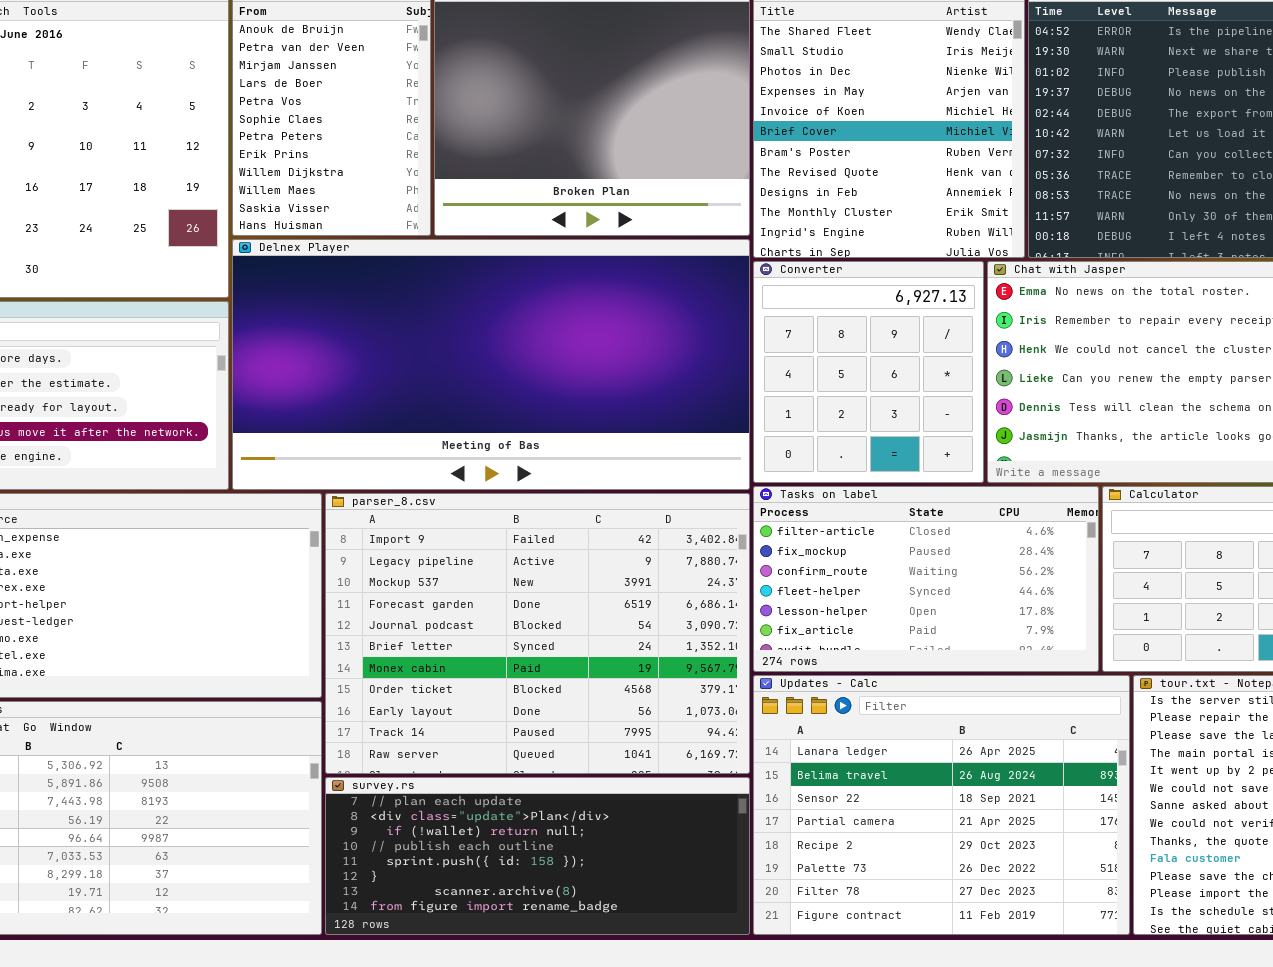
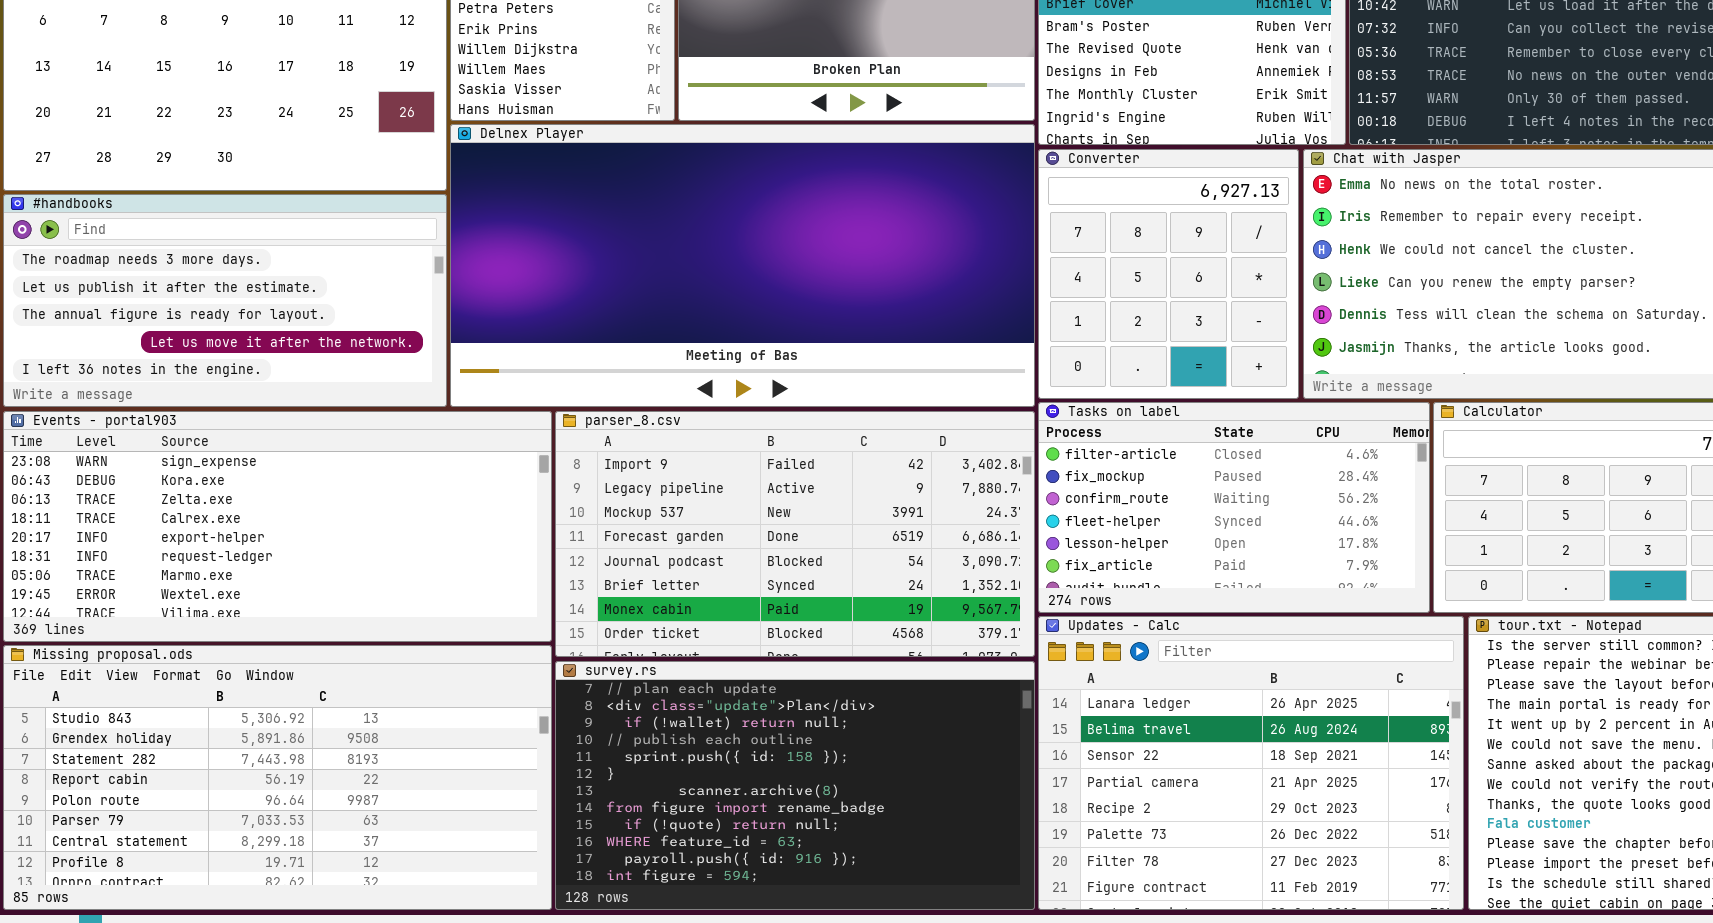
parser_8.csv: [325,493,750,774] -> [555,411,1035,657], resized
survey.rs: [325,777,750,935] -> [555,661,1035,910], resized

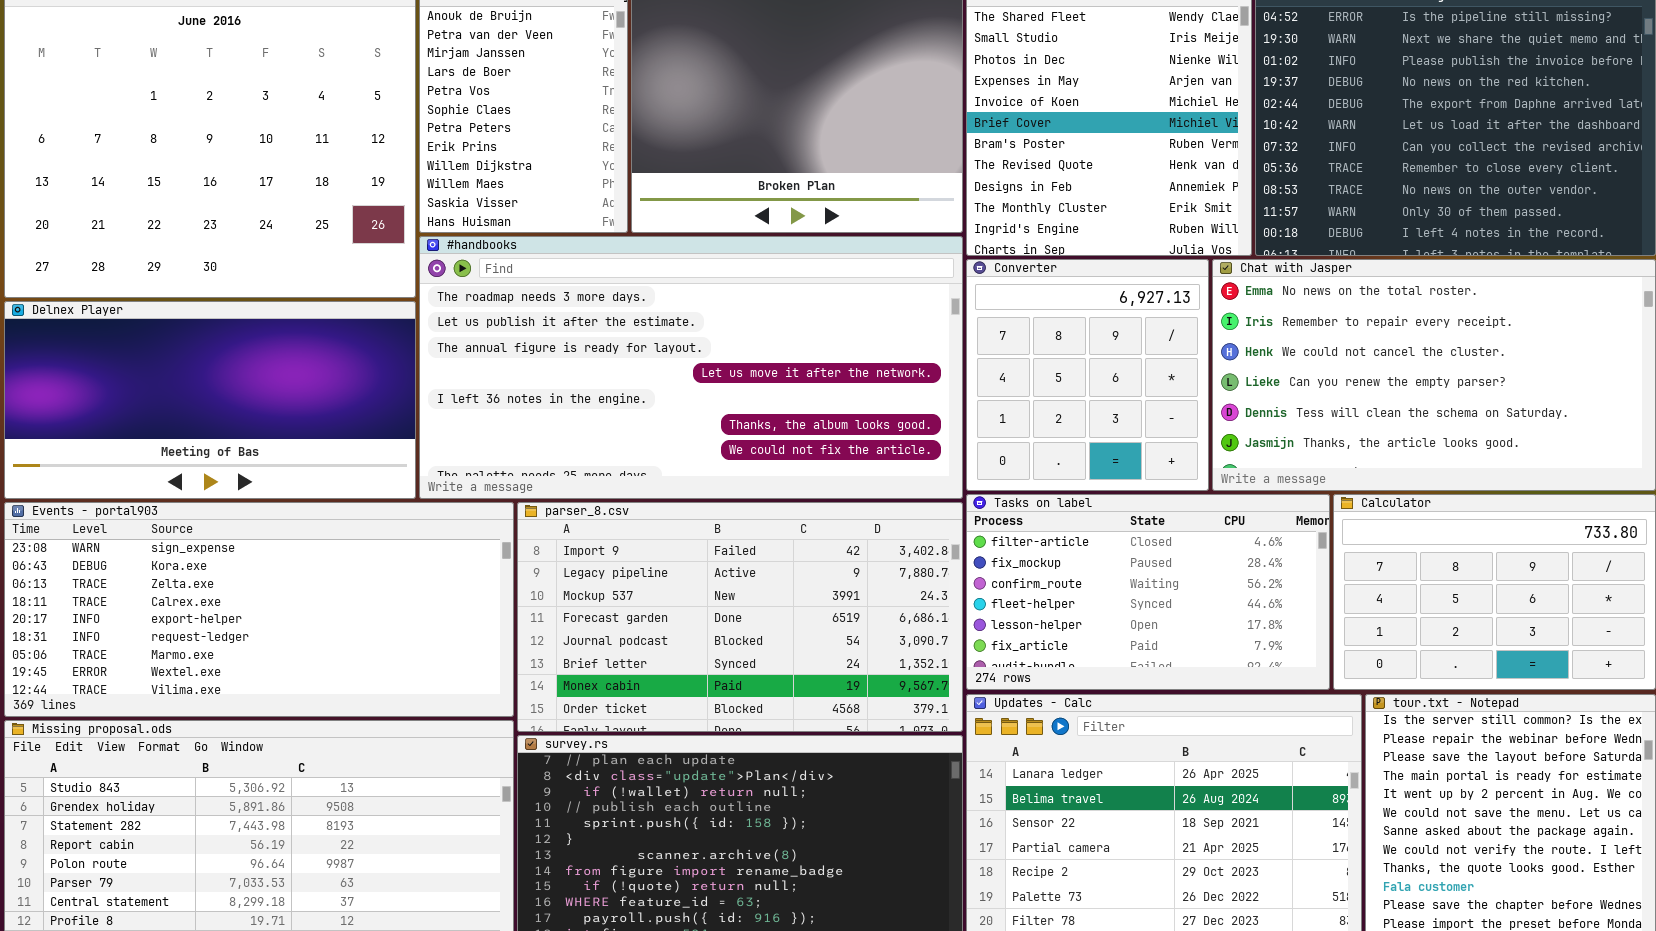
Delnex Player: [450,124,1035,407] -> [4,301,416,499], moved, resized
#handbooks: [3,194,447,407] -> [419,236,963,499], moved, resized

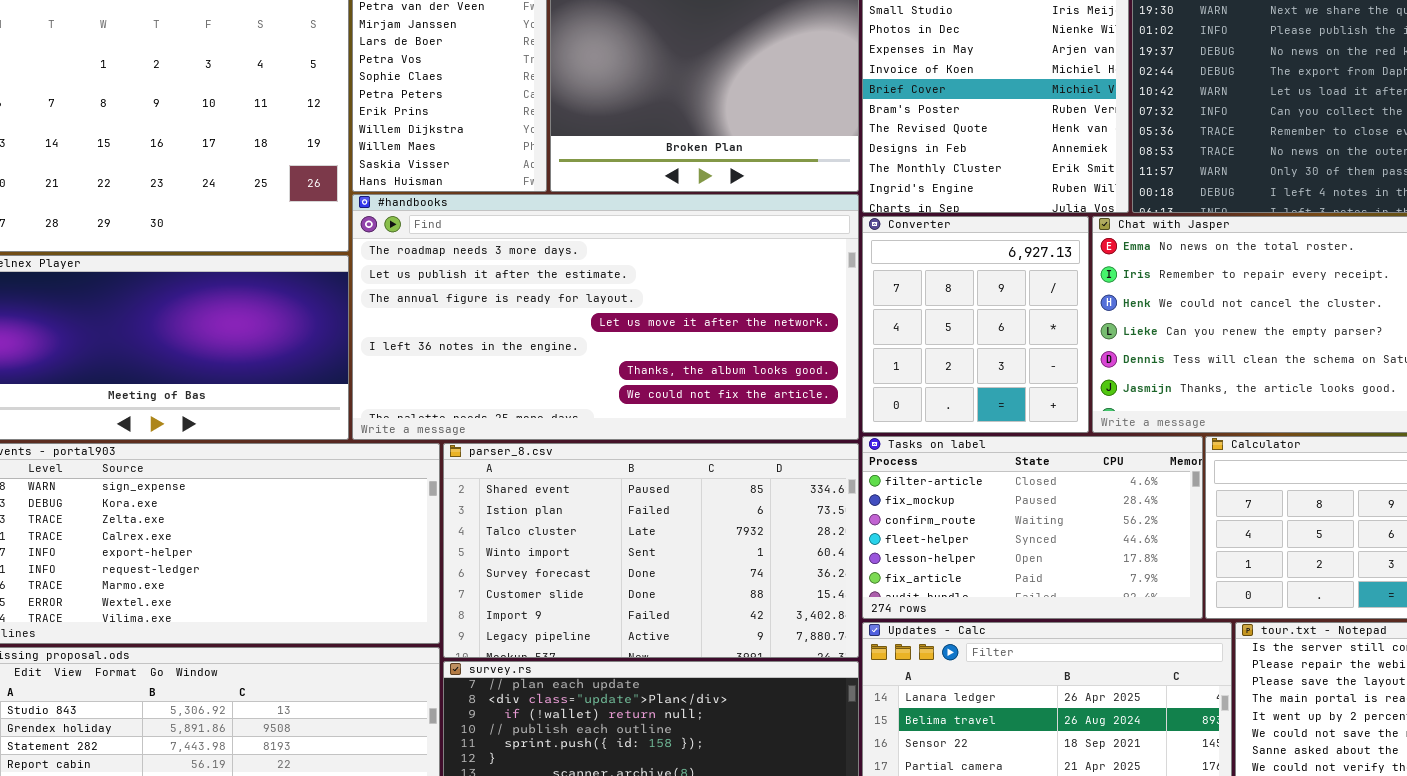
parser_8.csv: [517,502,963,732] -> [443,443,859,658], scrolled up 6 rows

